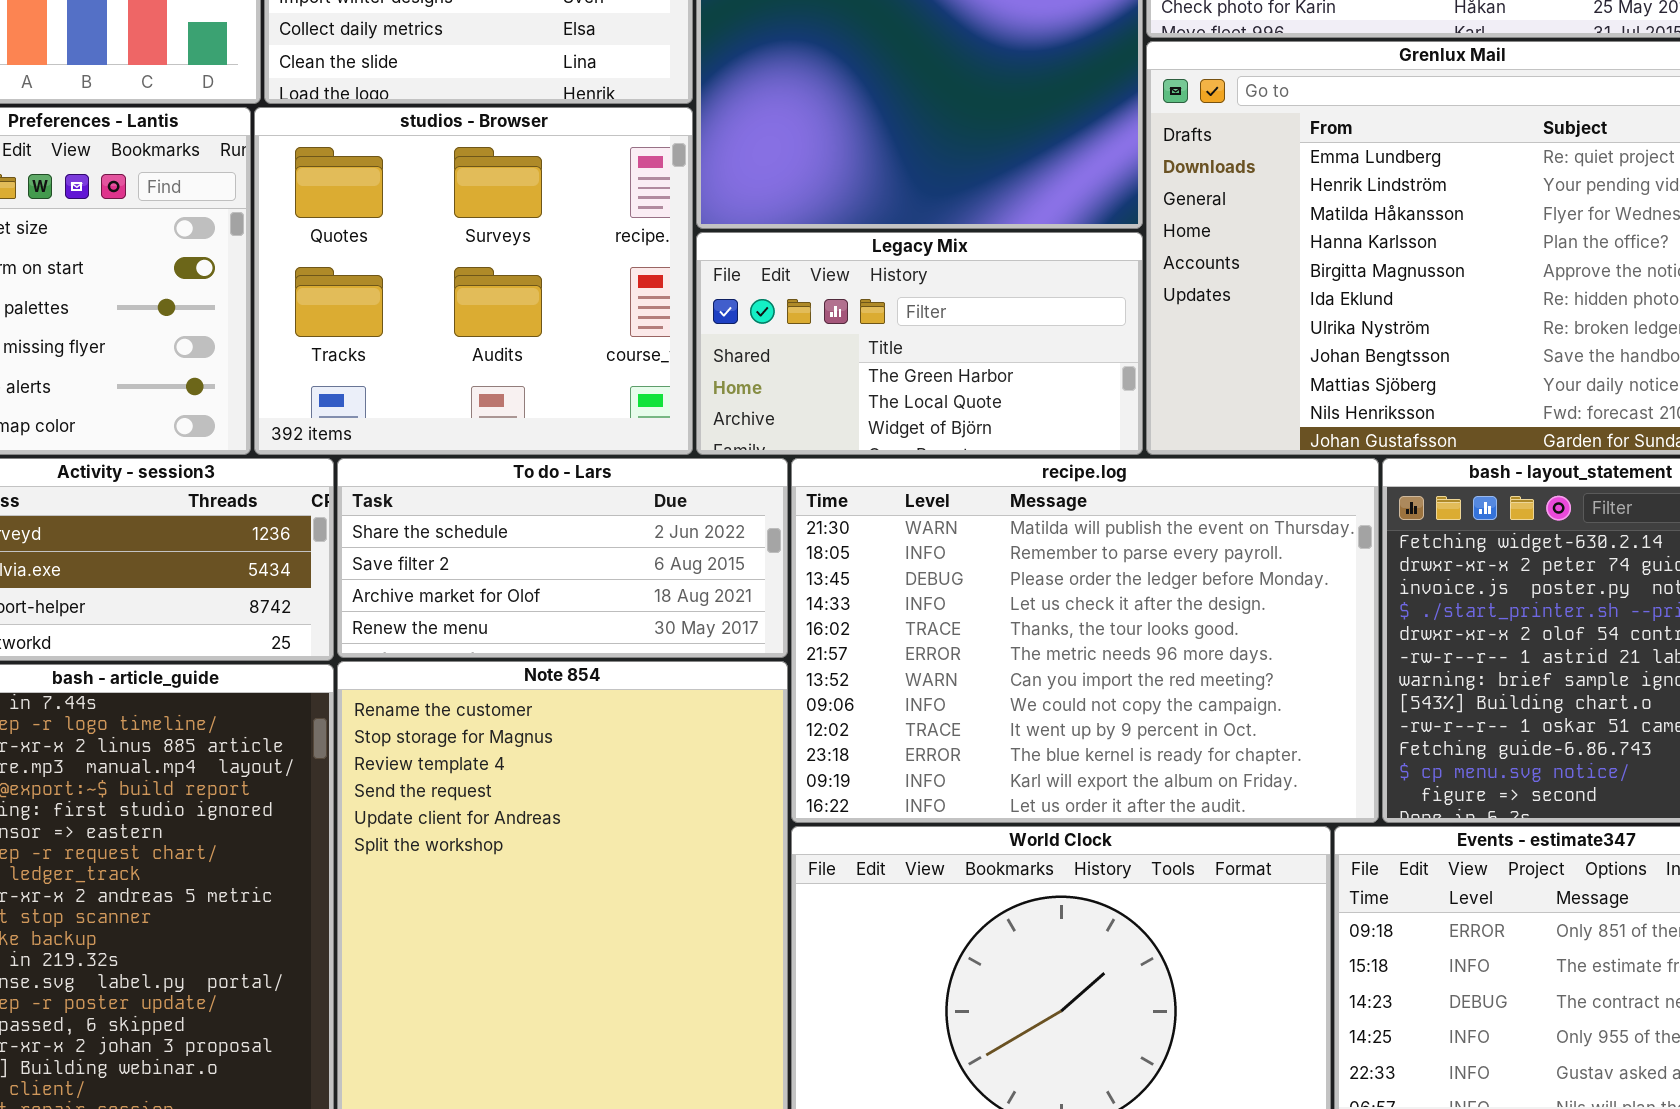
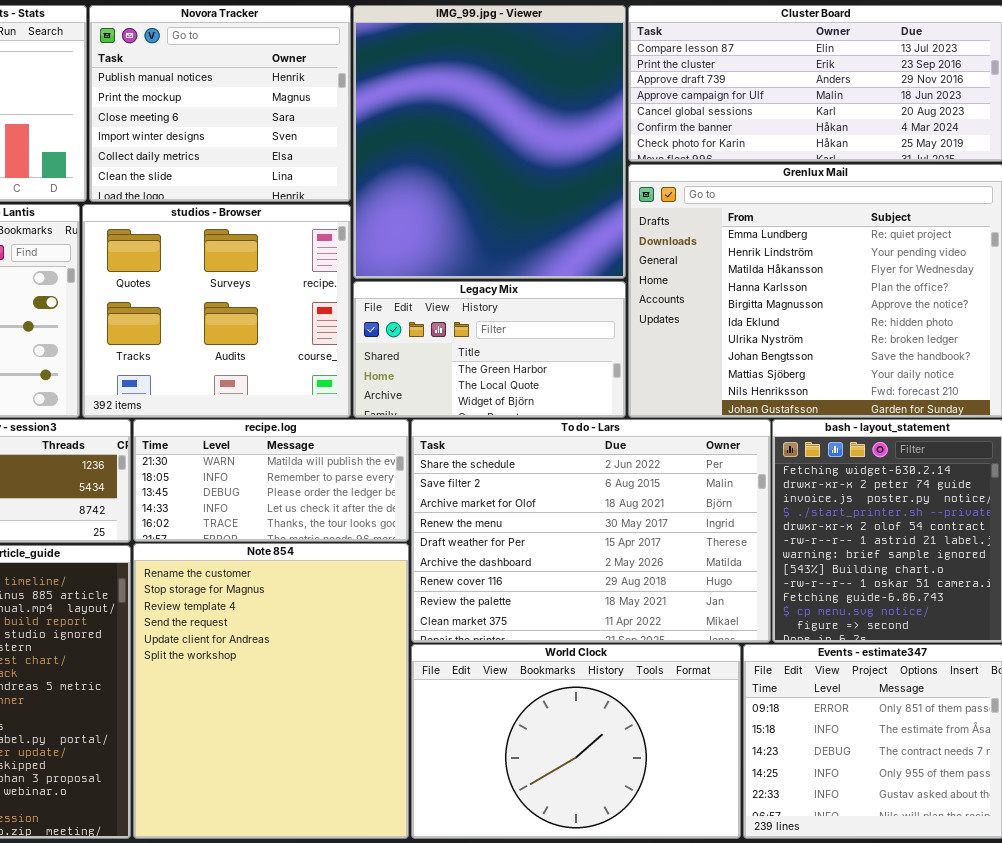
To do - Lars: [337,458,788,658] -> [411,419,771,643], moved, resized
recipe.log: [791,458,1379,823] -> [133,419,409,542], moved, resized

